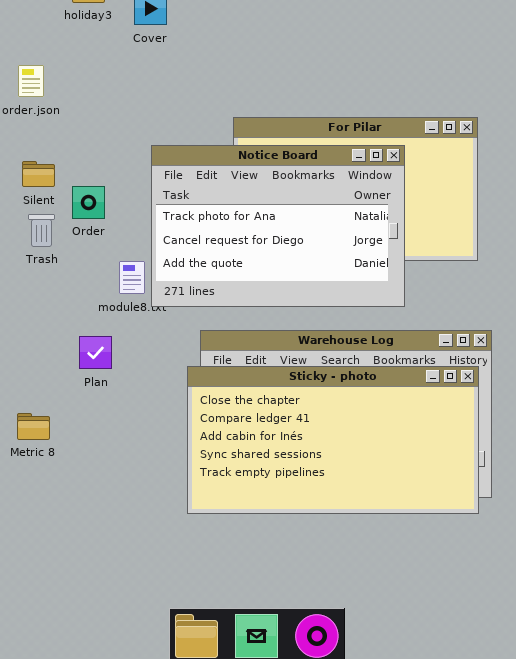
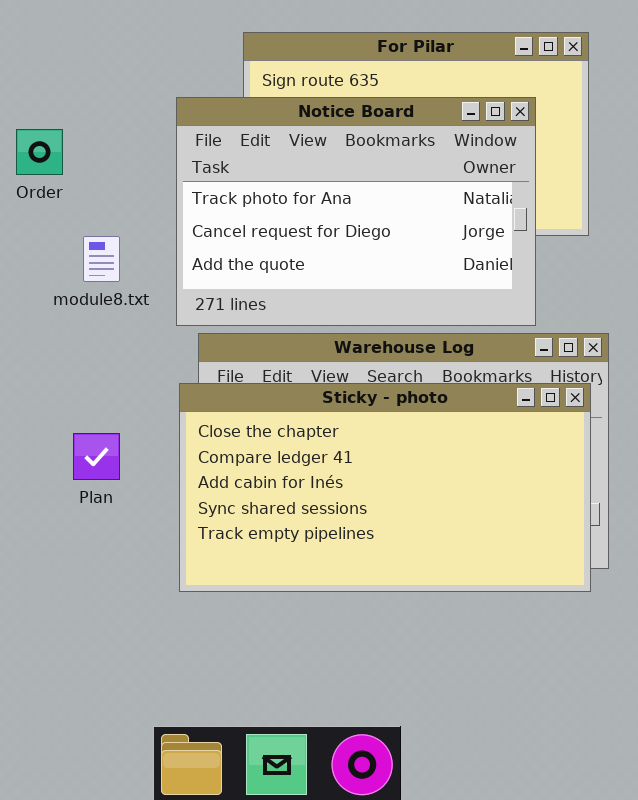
Notice Board: [151,145,405,307] -> [176,97,536,326], moved
Plan: [79,336,112,369] -> [73,433,120,480], moved

